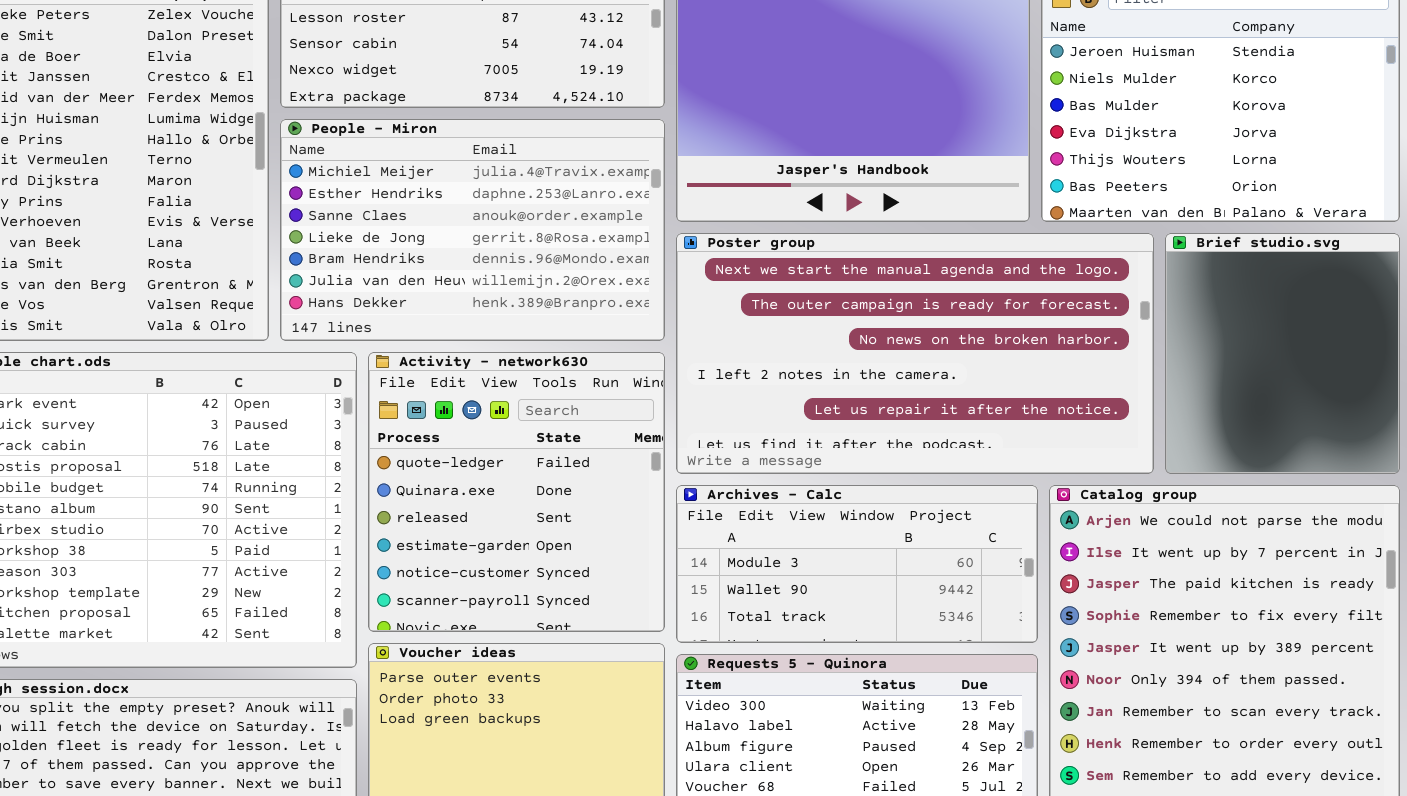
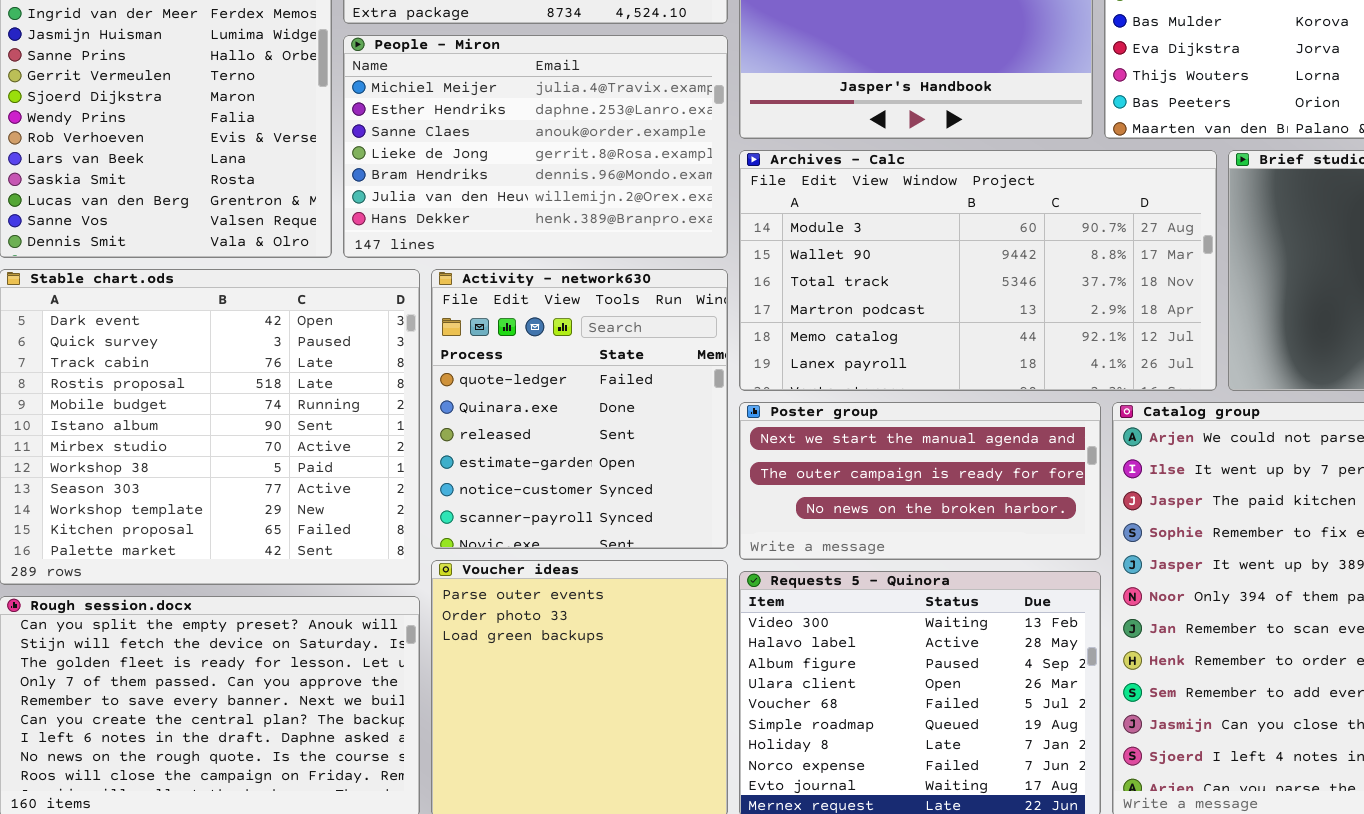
Poster group: [676,233,1154,474] -> [739,402,1101,560], moved, resized
Archives - Calc: [676,485,1038,643] -> [739,150,1217,391], moved, resized

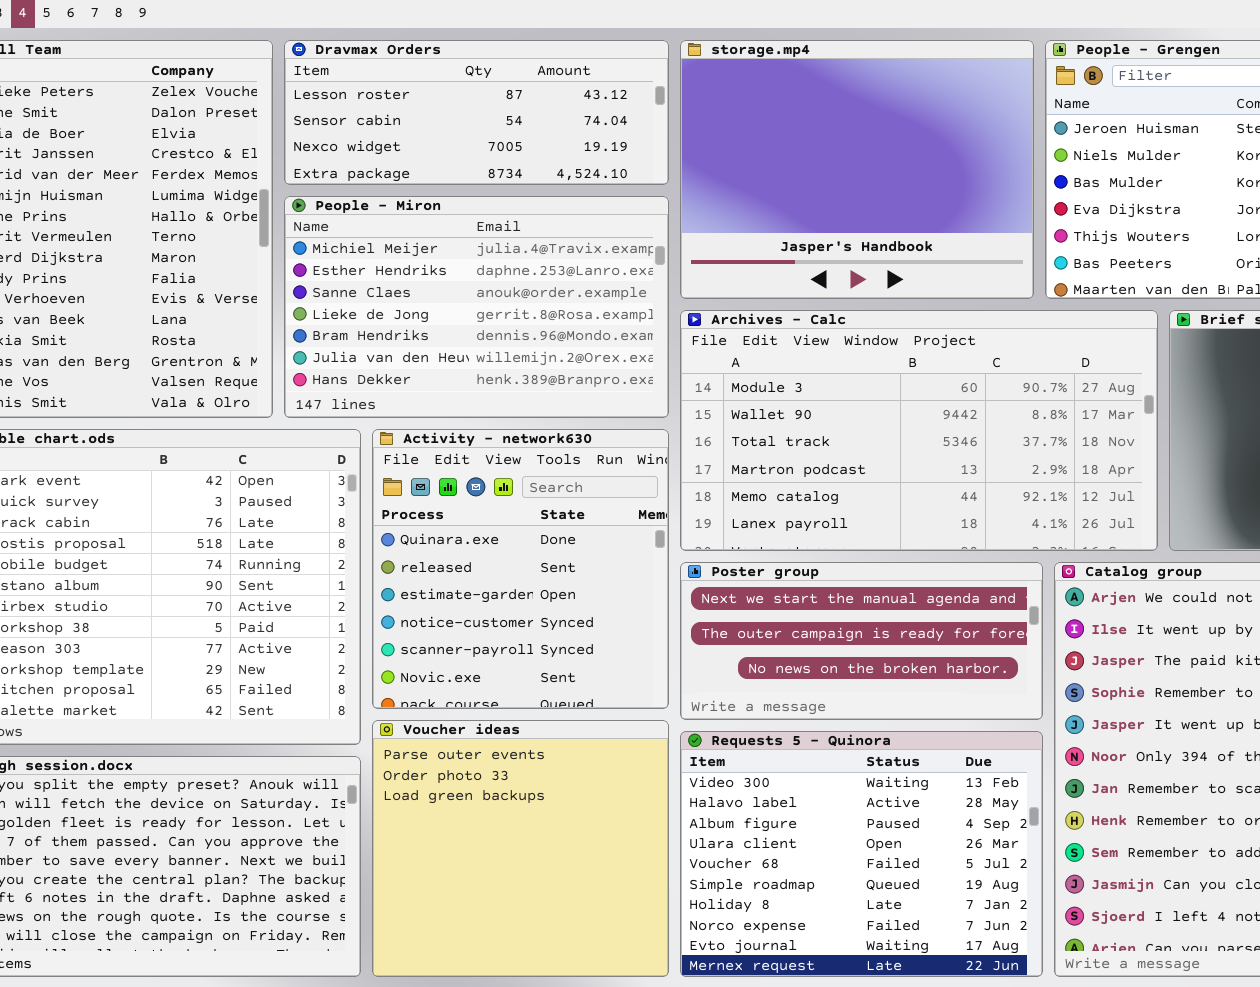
Activity - network630: [431,269,728,549] -> [372,429,669,709], scrolled down 1 row

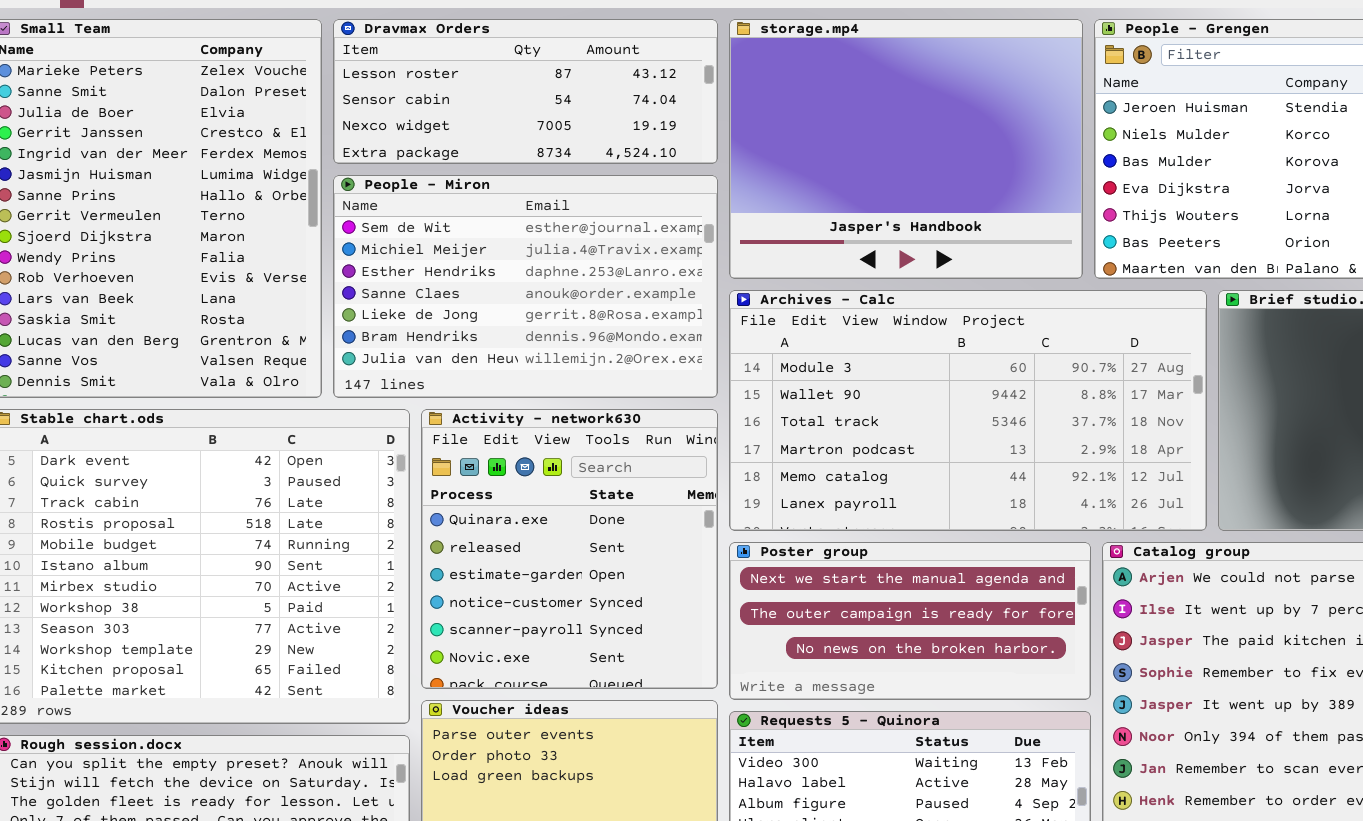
People - Miron: [284,196,669,418] -> [333,175,718,398], scrolled up 1 row

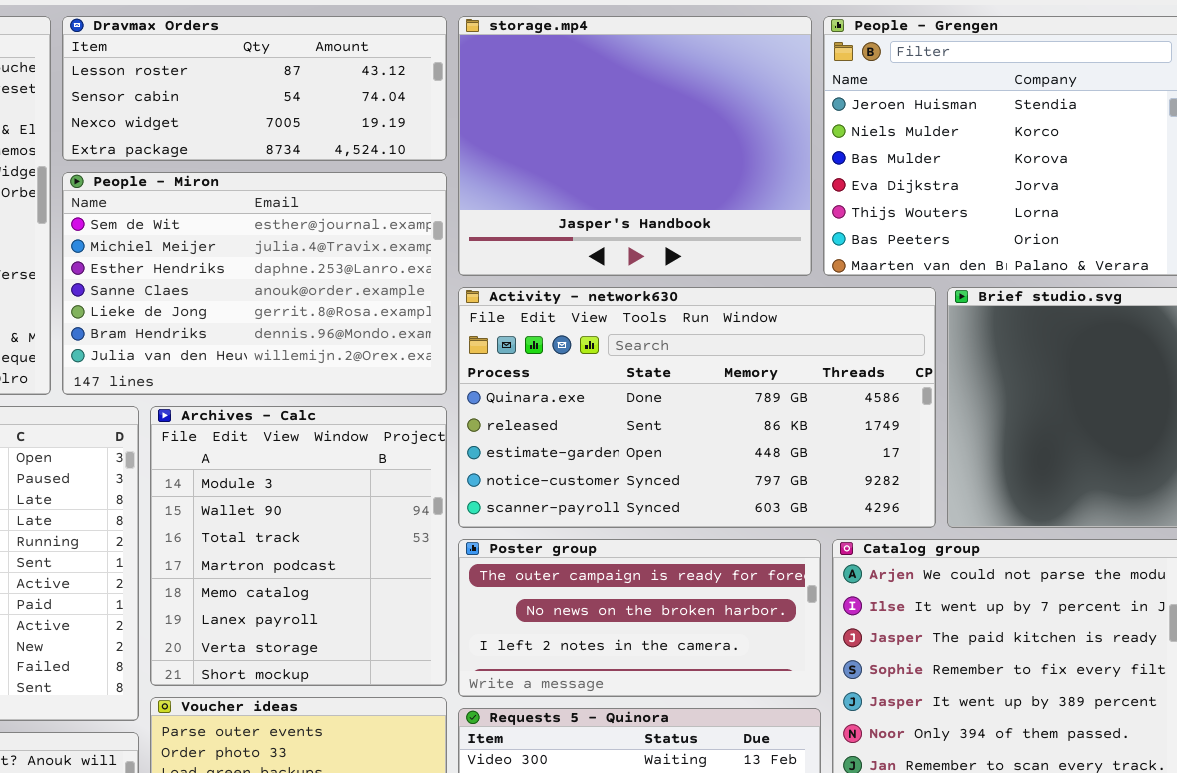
Archives - Calc: [729,290,1207,531] -> [150,406,447,686], moved, resized
Activity - network630: [421,409,718,689] -> [458,287,936,528], moved, resized
Poster group: [729,542,1091,700] -> [458,539,821,697], scrolled down 1 row

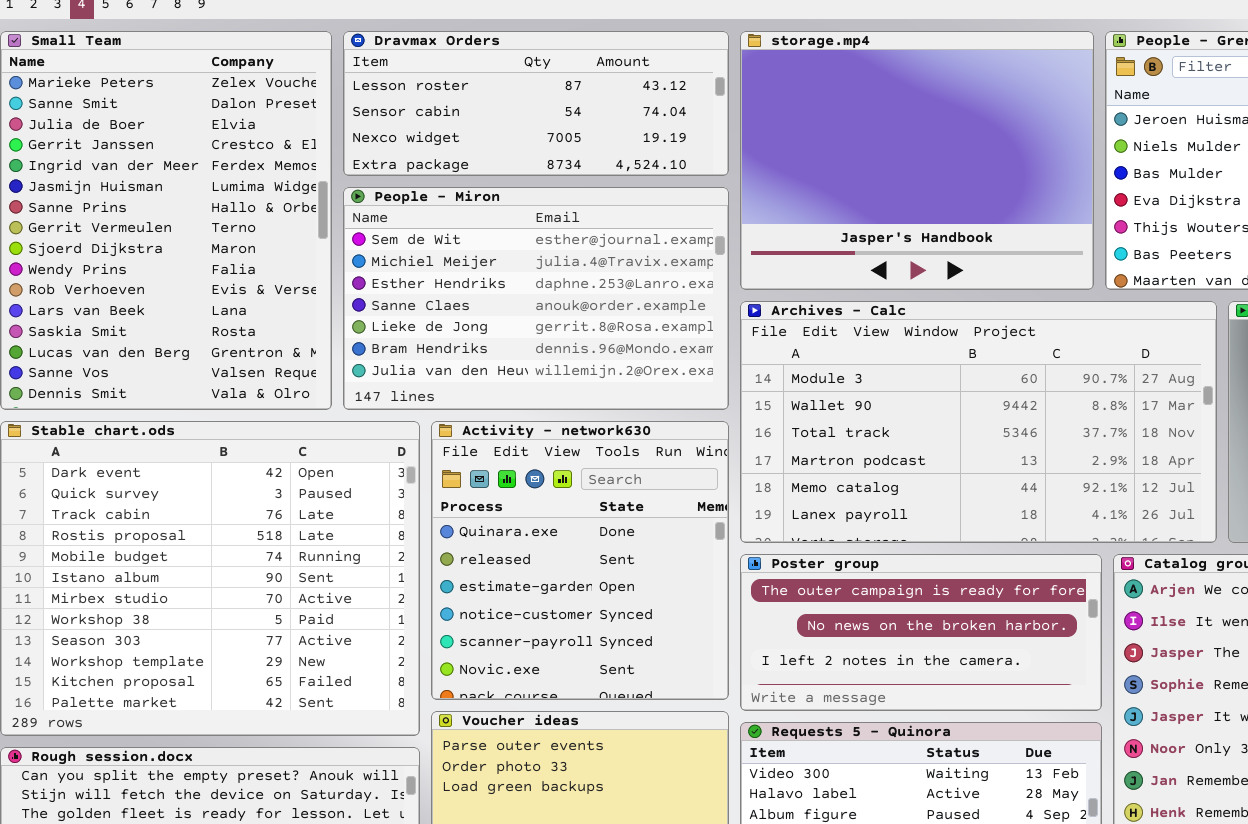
Activity - network630: [458,287,936,528] -> [431,421,729,700], moved, resized
Archives - Calc: [150,406,447,686] -> [740,301,1217,543], moved, resized

